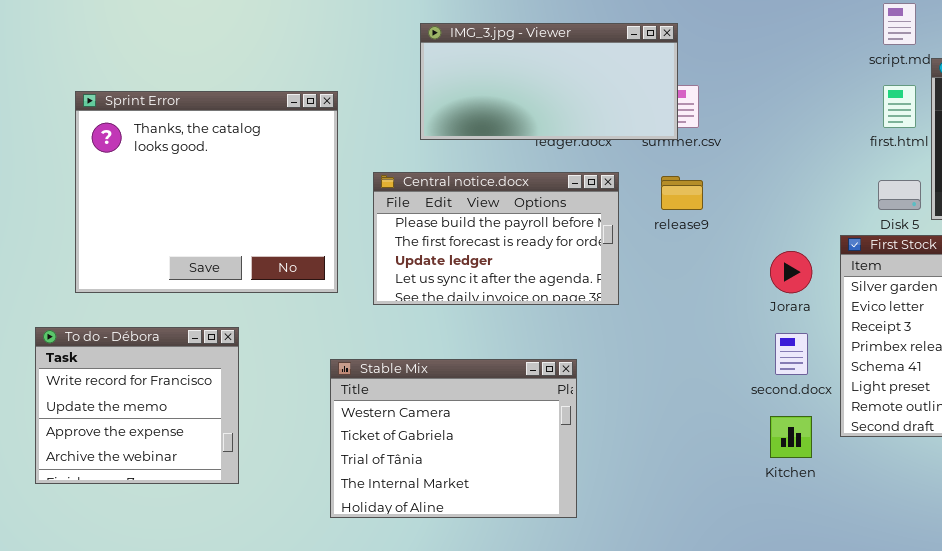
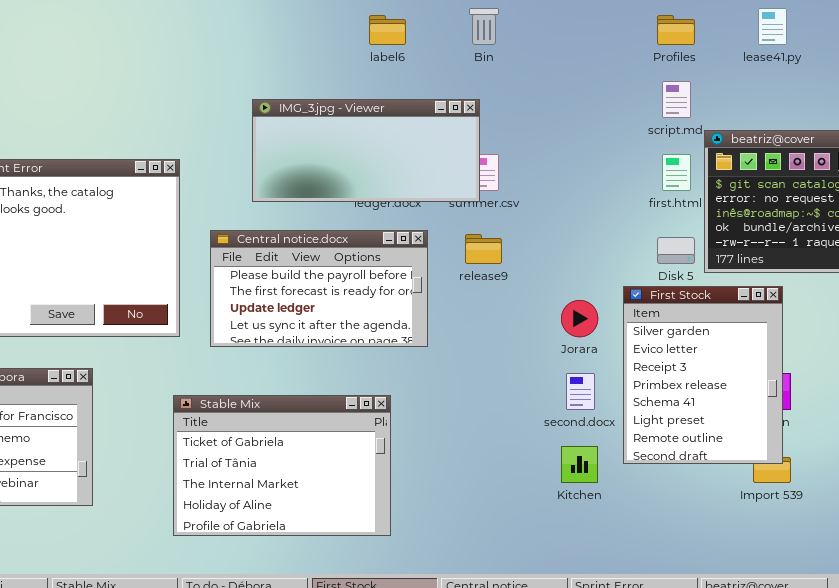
Stable Mix: [330,359,577,518] -> [173,395,391,536], scrolled down 1 row

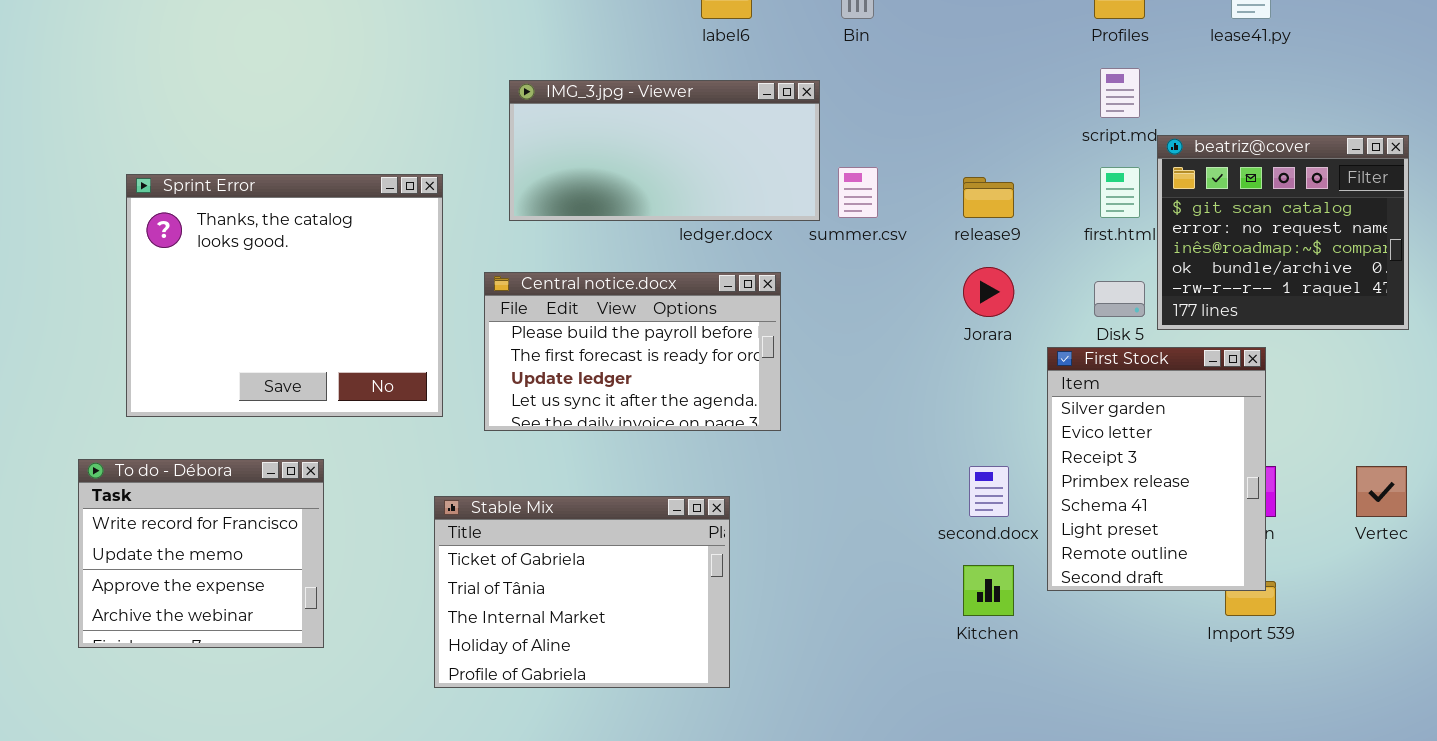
IMG_3.jpg - Viewer: [252,99,480,202] -> [509,80,820,221], moved
release9: [465,234,502,264] -> [963,177,1014,218], moved
Jorara: [561,300,598,337] -> [963,267,1014,317], moved

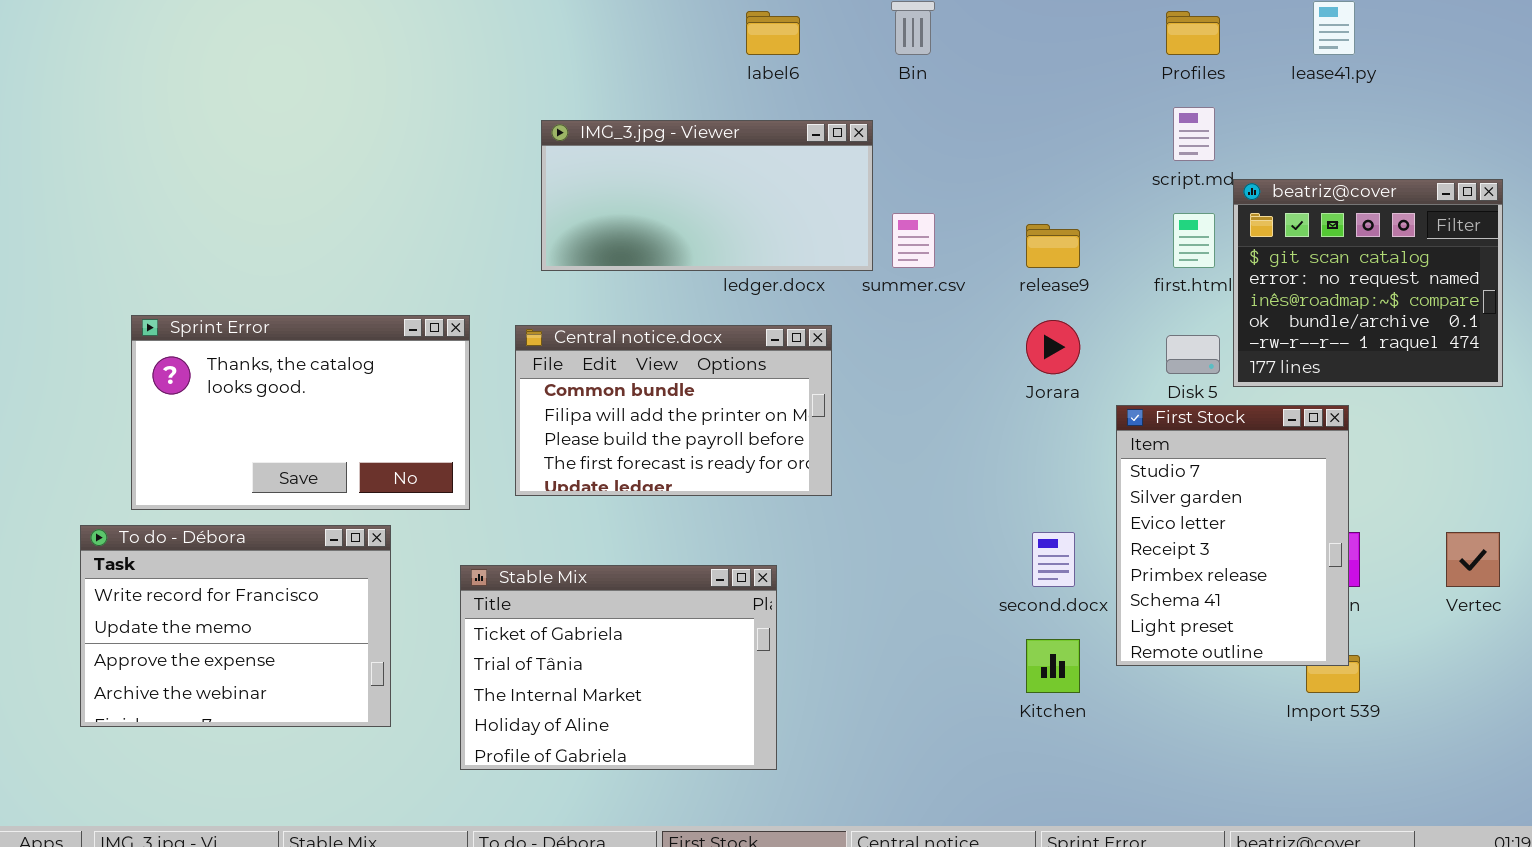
Sprint Error: [126,174,443,417] -> [131,315,470,510], moved, resized
Central notice.docx: [484,272,781,431] -> [515,325,832,496], scrolled up 2 rows
First Stock: [1047,347,1266,591] -> [1116,405,1349,666], scrolled up 1 row
To do - Débora: [78,459,324,648] -> [80,525,391,727], resized

